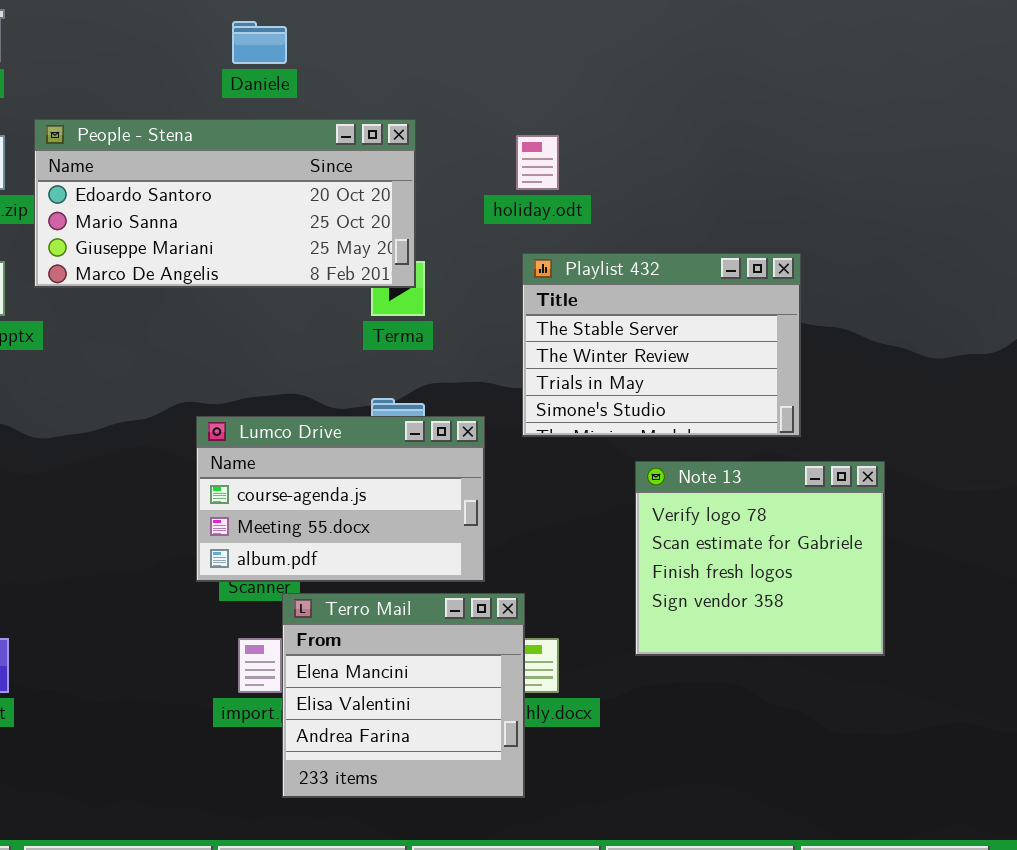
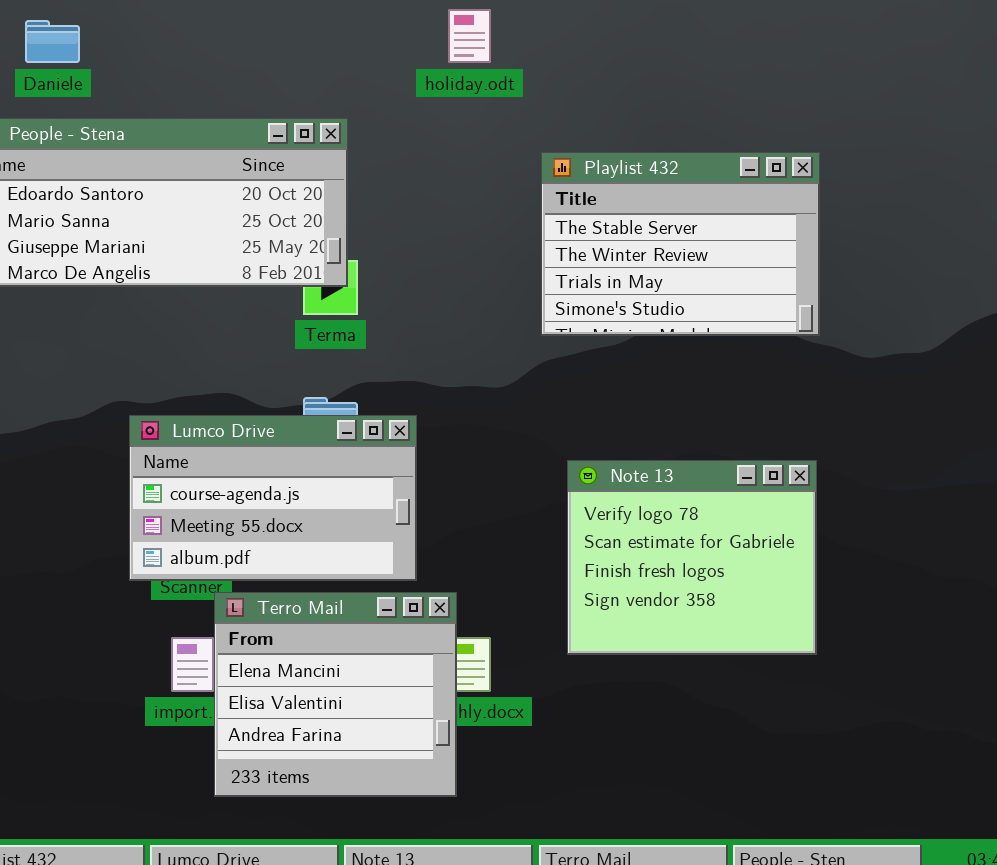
Daniele: [232,21,287,64] -> [25,20,80,63], moved
holiday.odt: [516,135,559,190] -> [448,9,491,63], moved
Playlist 432: [522,253,801,437] -> [541,152,820,336], moved

